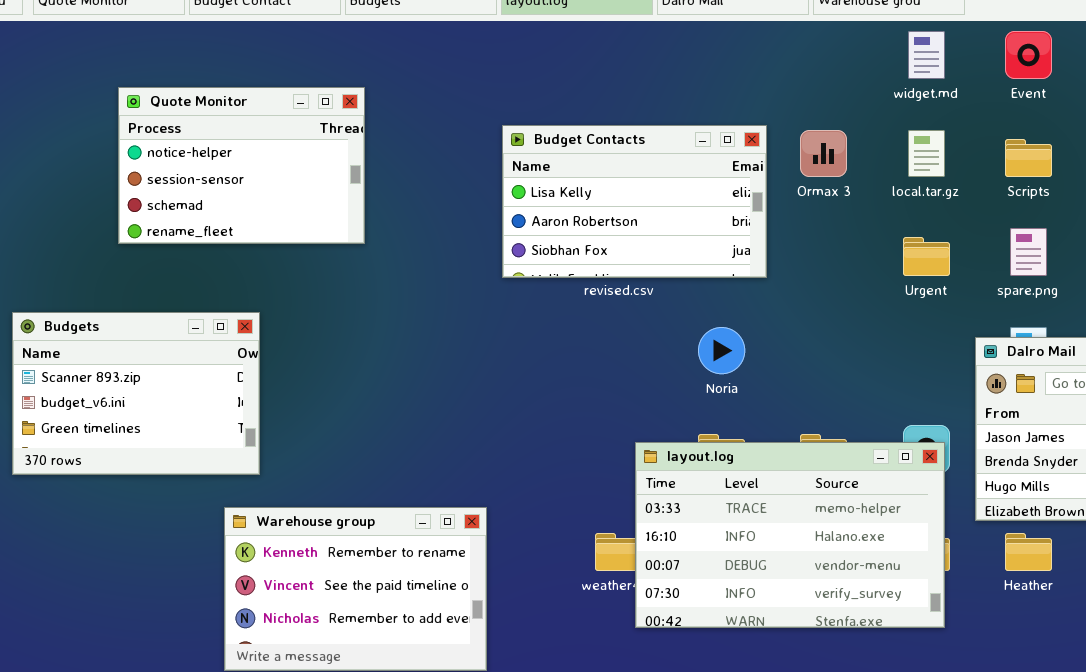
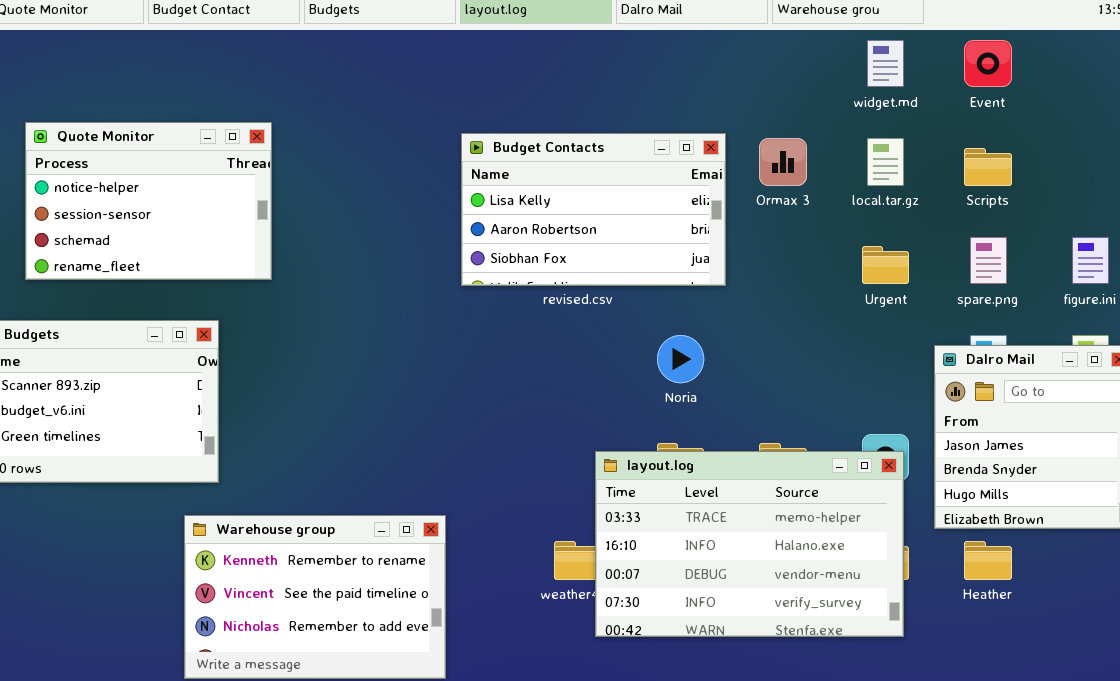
Quote Monitor: [118,87,365,244] -> [25,122,272,280], moved

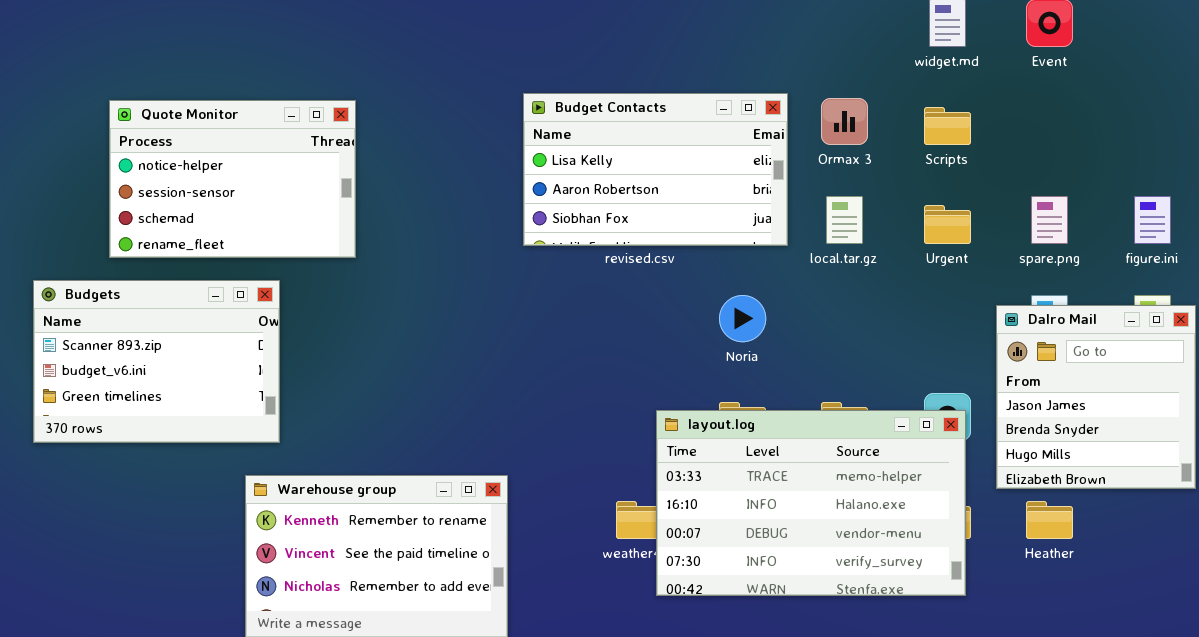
Quote Monitor: [25,122,272,280] -> [109,100,356,258], moved
local.tar.gz: [867,138,904,186] -> [826,196,863,244], moved
Scripts: [964,148,1012,186] -> [924,107,971,145], moved

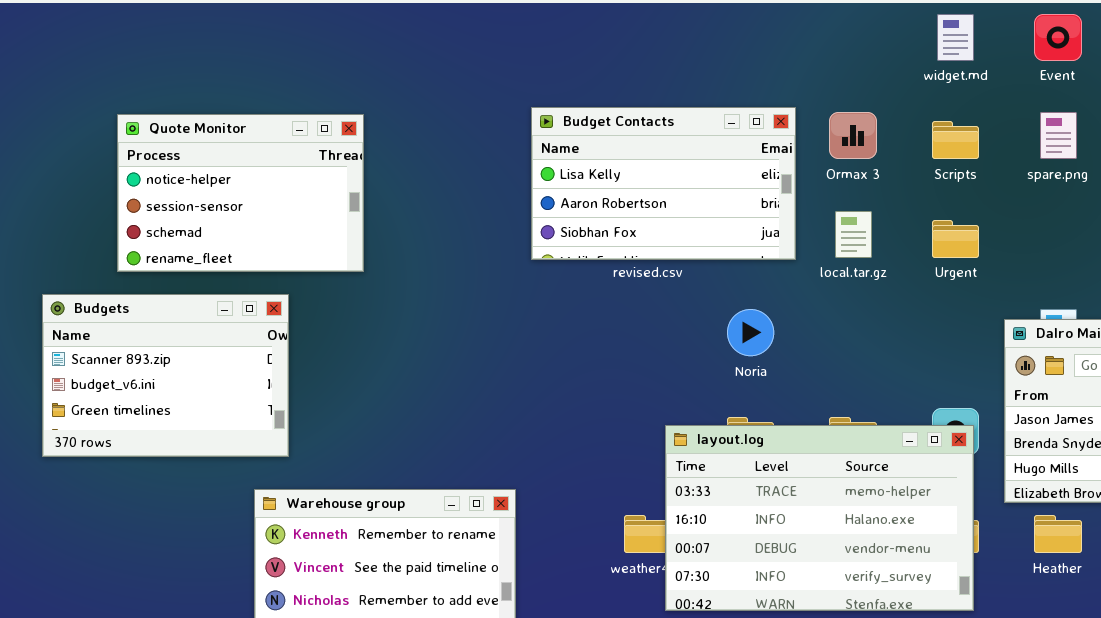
spare.png: [1031,196,1068,244] -> [1040,112,1077,159], moved

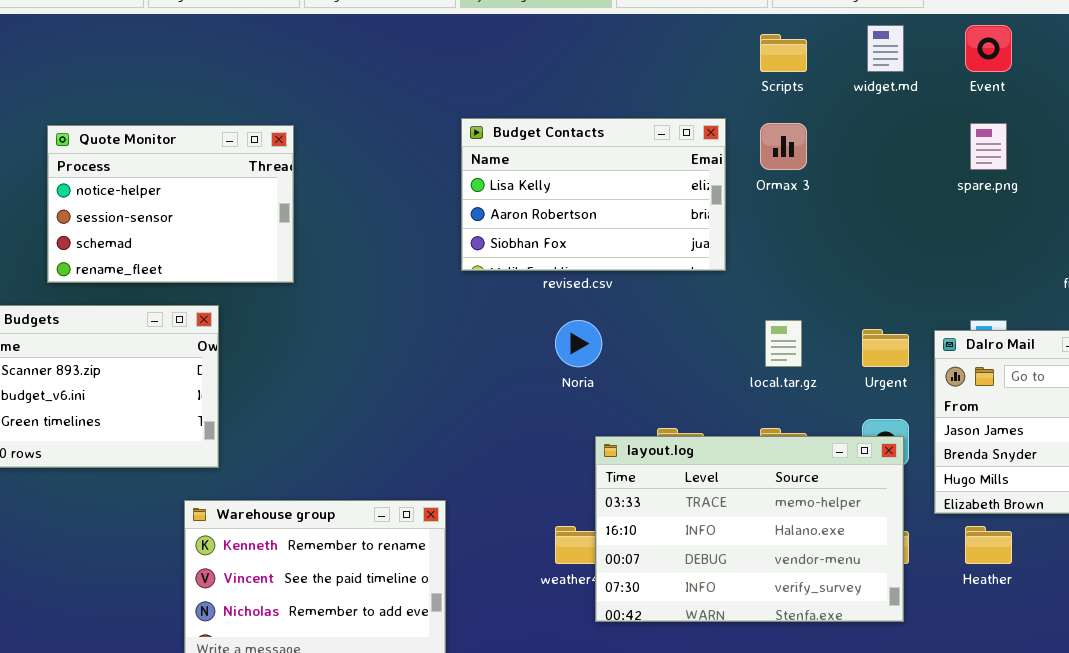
Scripts: [932,121,979,159] -> [760,34,807,72], moved
local.tar.gz: [835,211,872,258] -> [765,320,802,367], moved
Urgent: [932,220,979,258] -> [862,329,909,367], moved
Noria: [727,309,774,356] -> [555,320,602,367], moved

